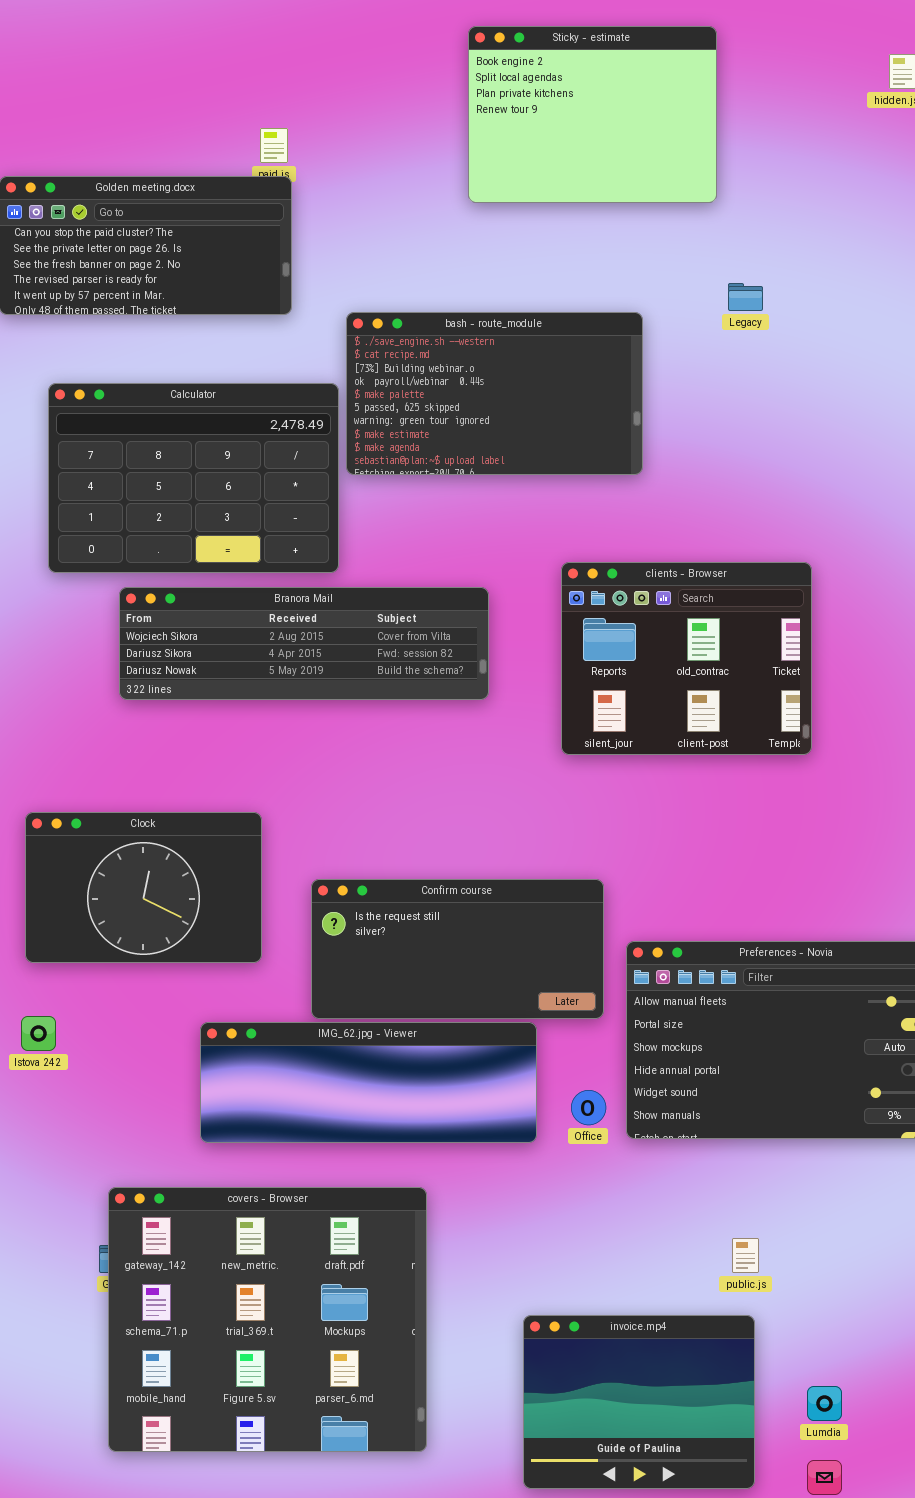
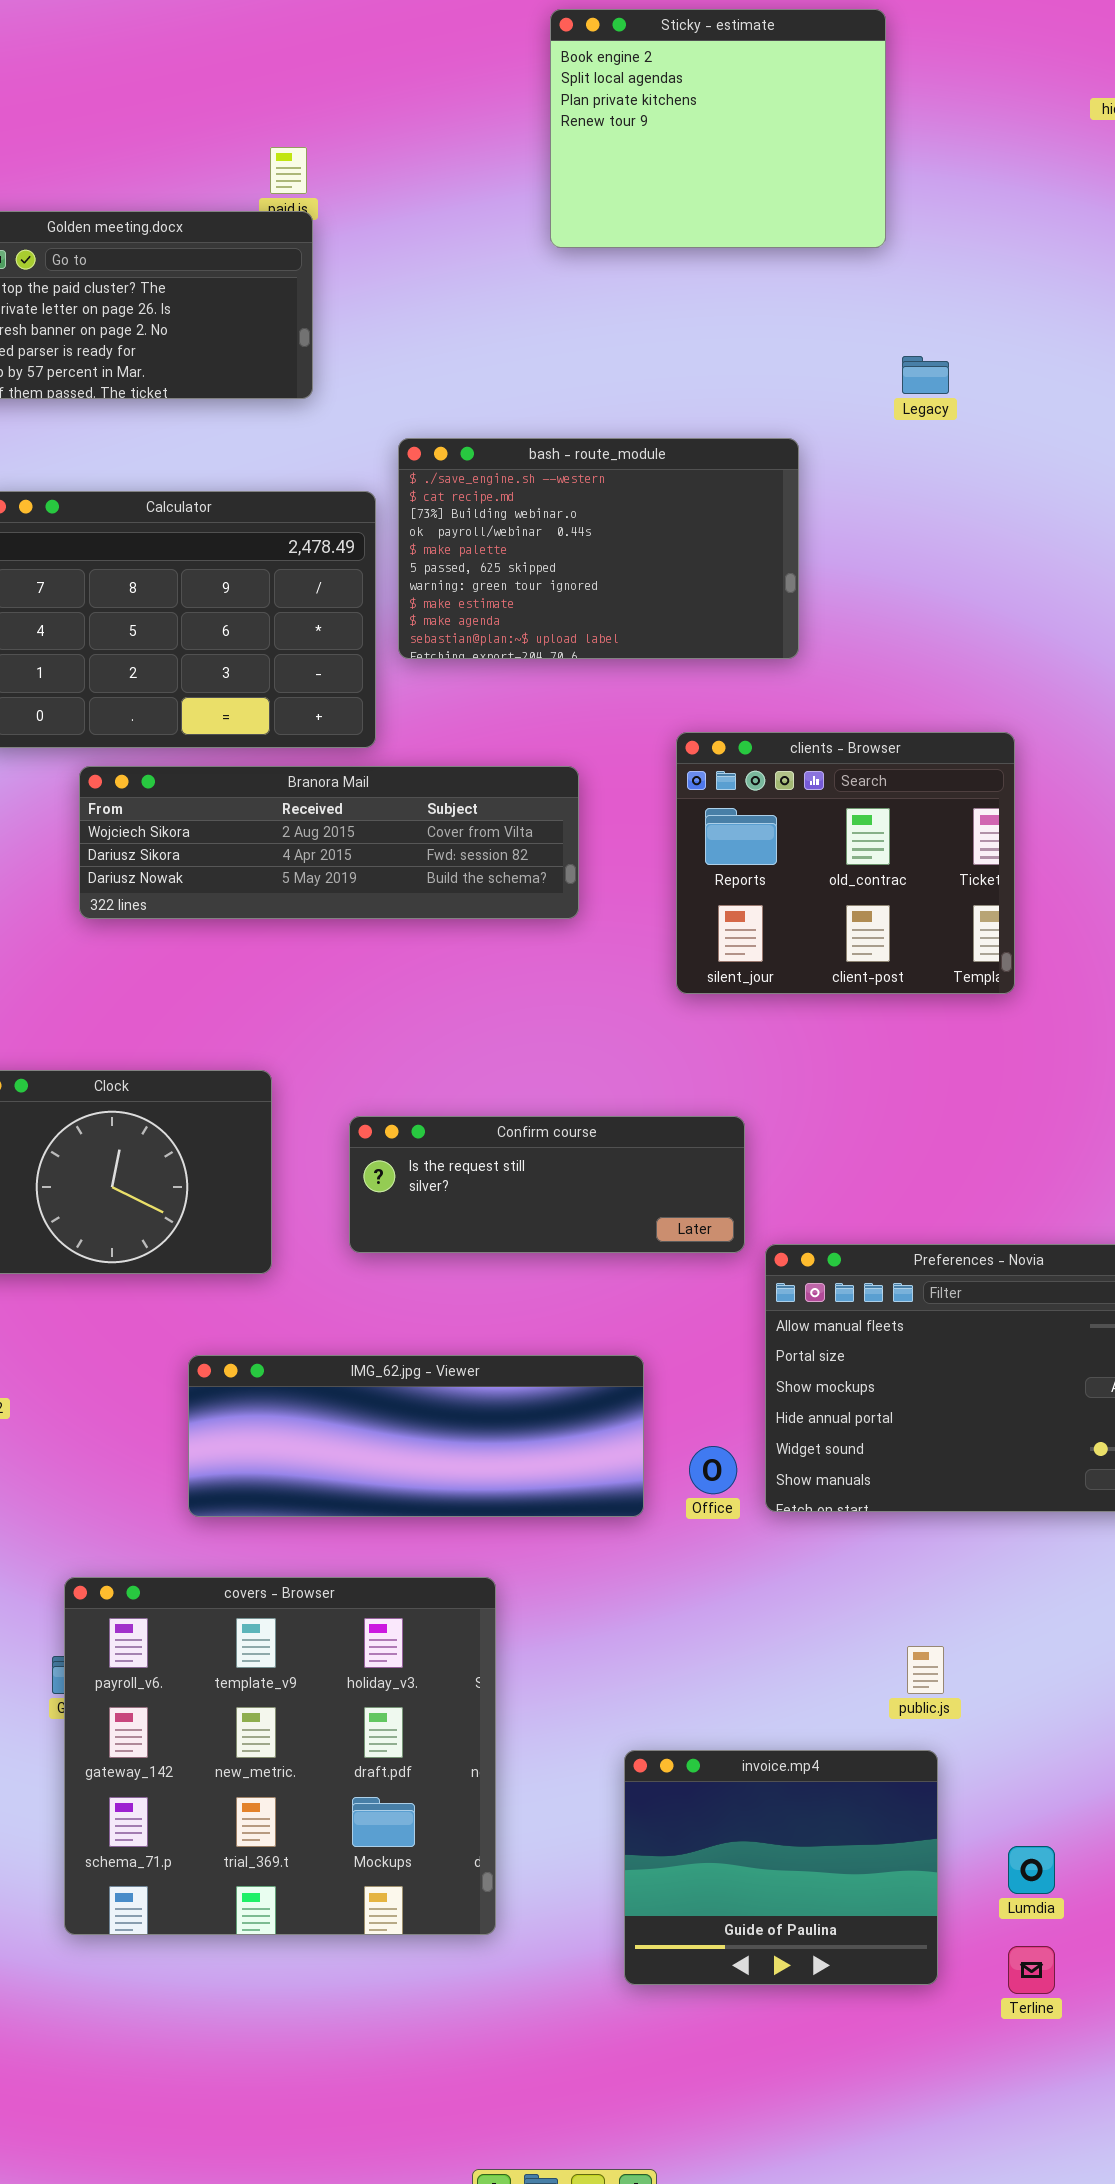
bash - route_module: [346,312,643,475] -> [398,438,799,659], moved
Confirm course: [311,879,604,1019] -> [349,1116,745,1253], moved, resized
covers - Browser: [108,1187,427,1452] -> [64,1577,496,1935], scrolled up 1 row

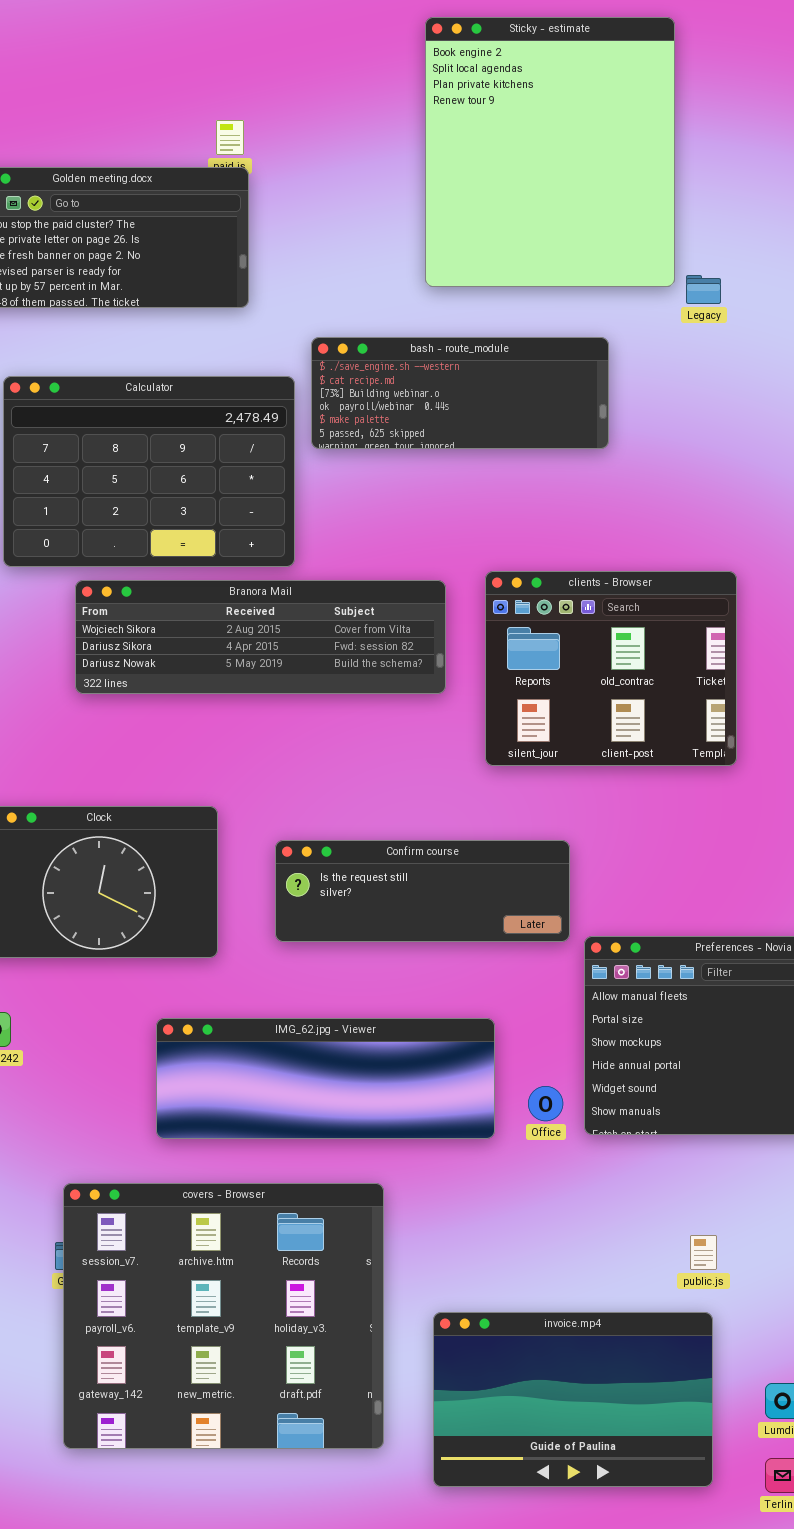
Sticky - estimate: [550,9,886,248] -> [425,17,675,287], resized
bash - route_module: [398,438,799,659] -> [311,337,609,449], resized
clients - Browser: [676,732,1015,994] -> [485,571,737,766], moved
covers - Browser: [64,1577,496,1935] -> [63,1183,384,1449], scrolled up 1 row
invoice.mp4: [624,1750,938,1985] -> [433,1312,713,1487], resized

